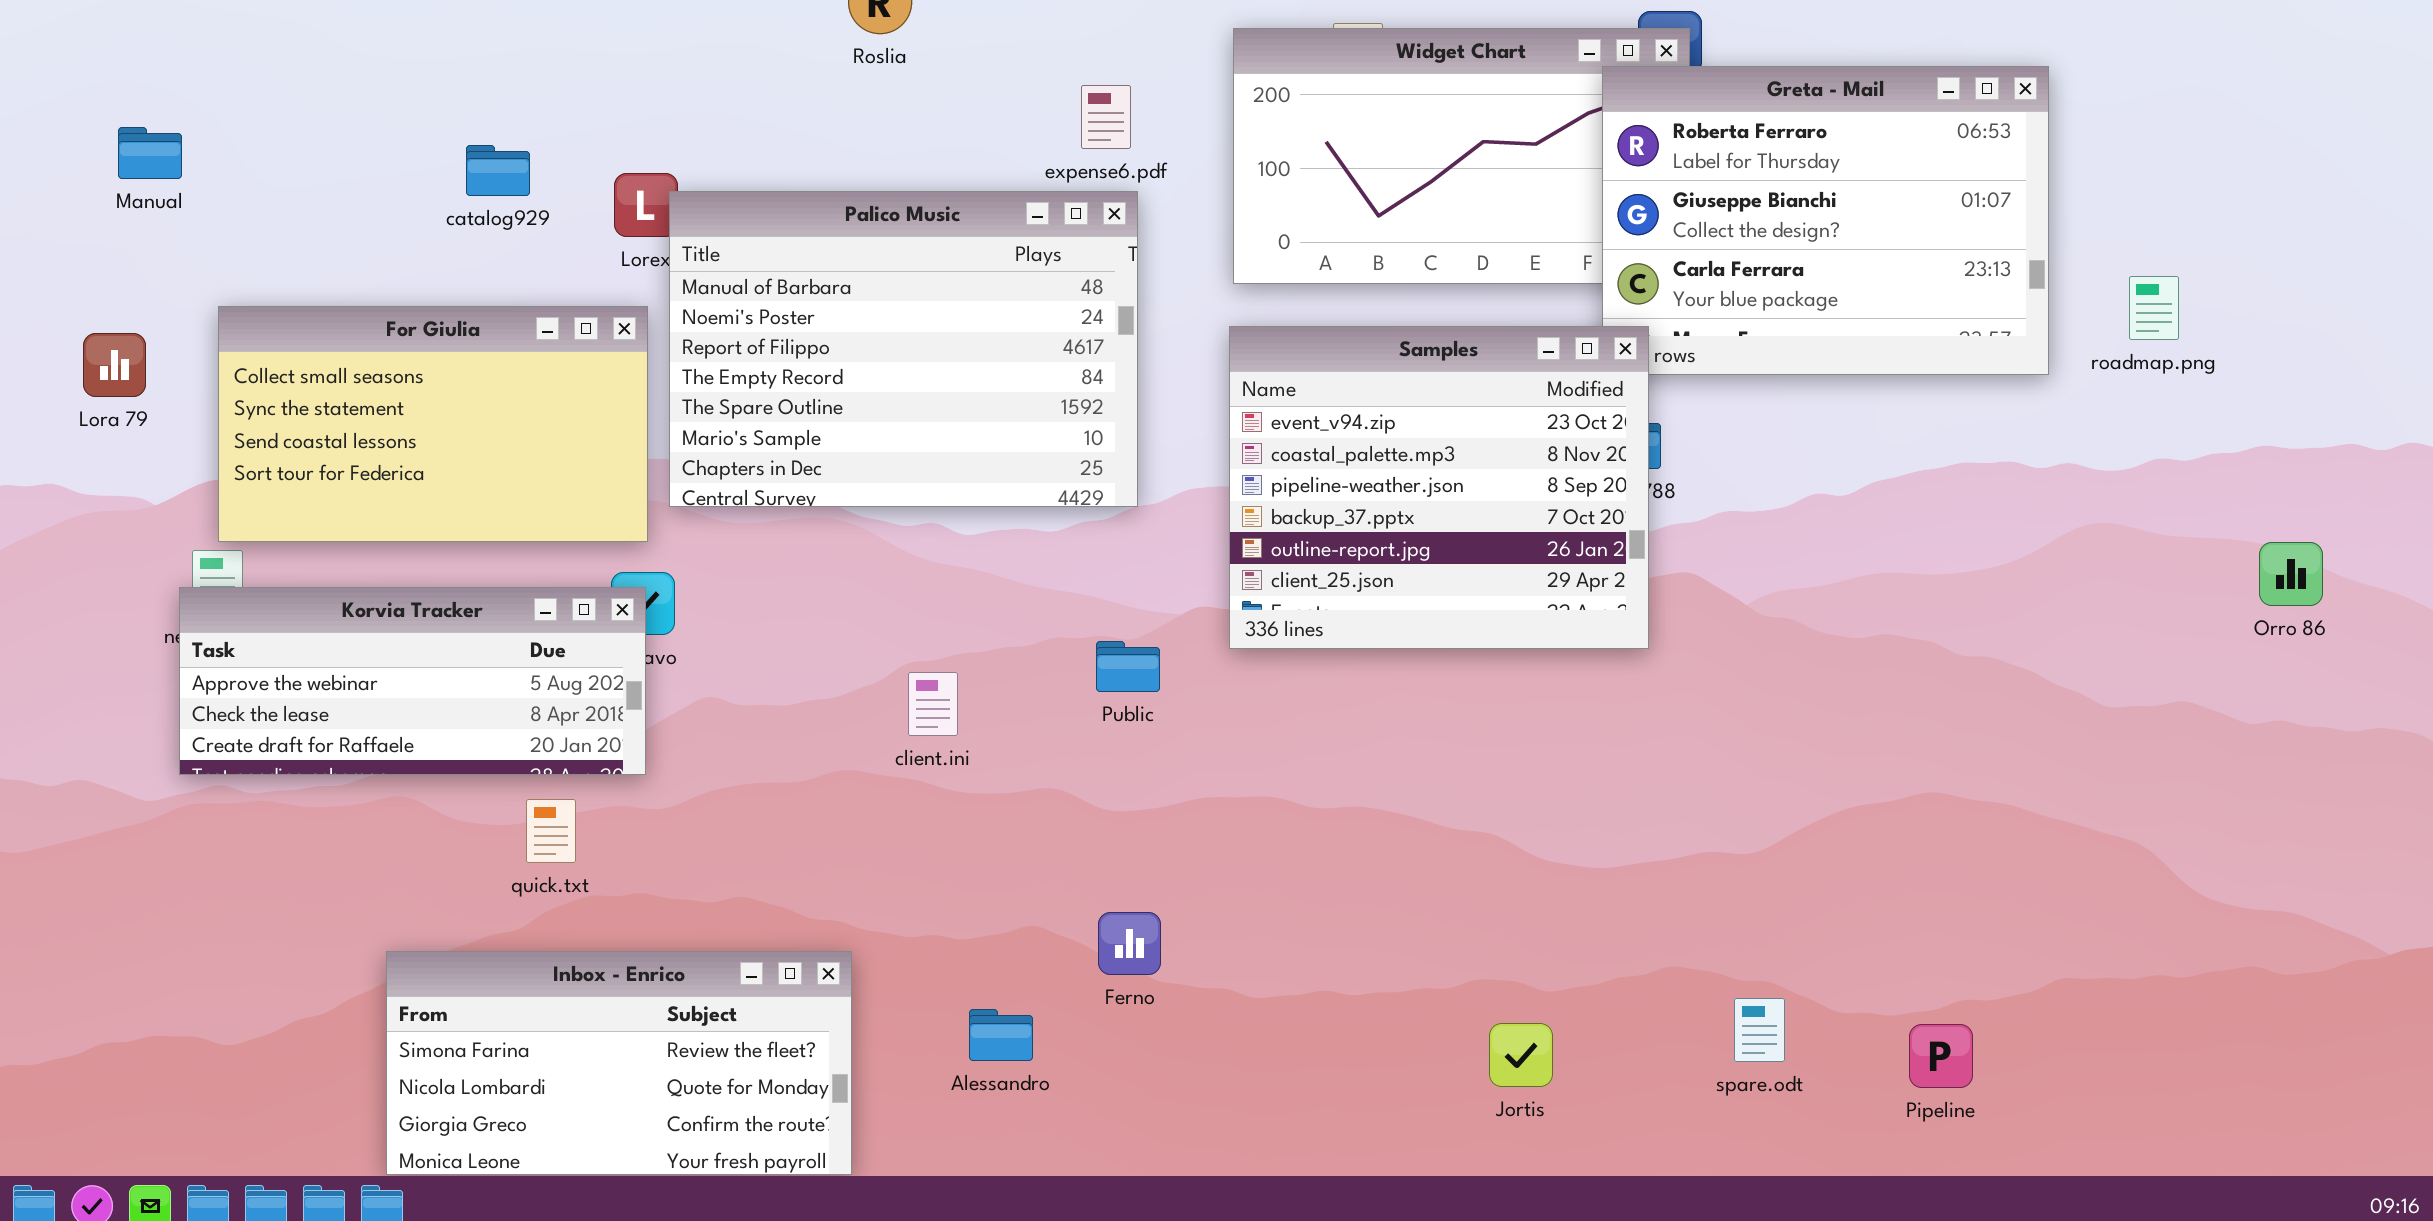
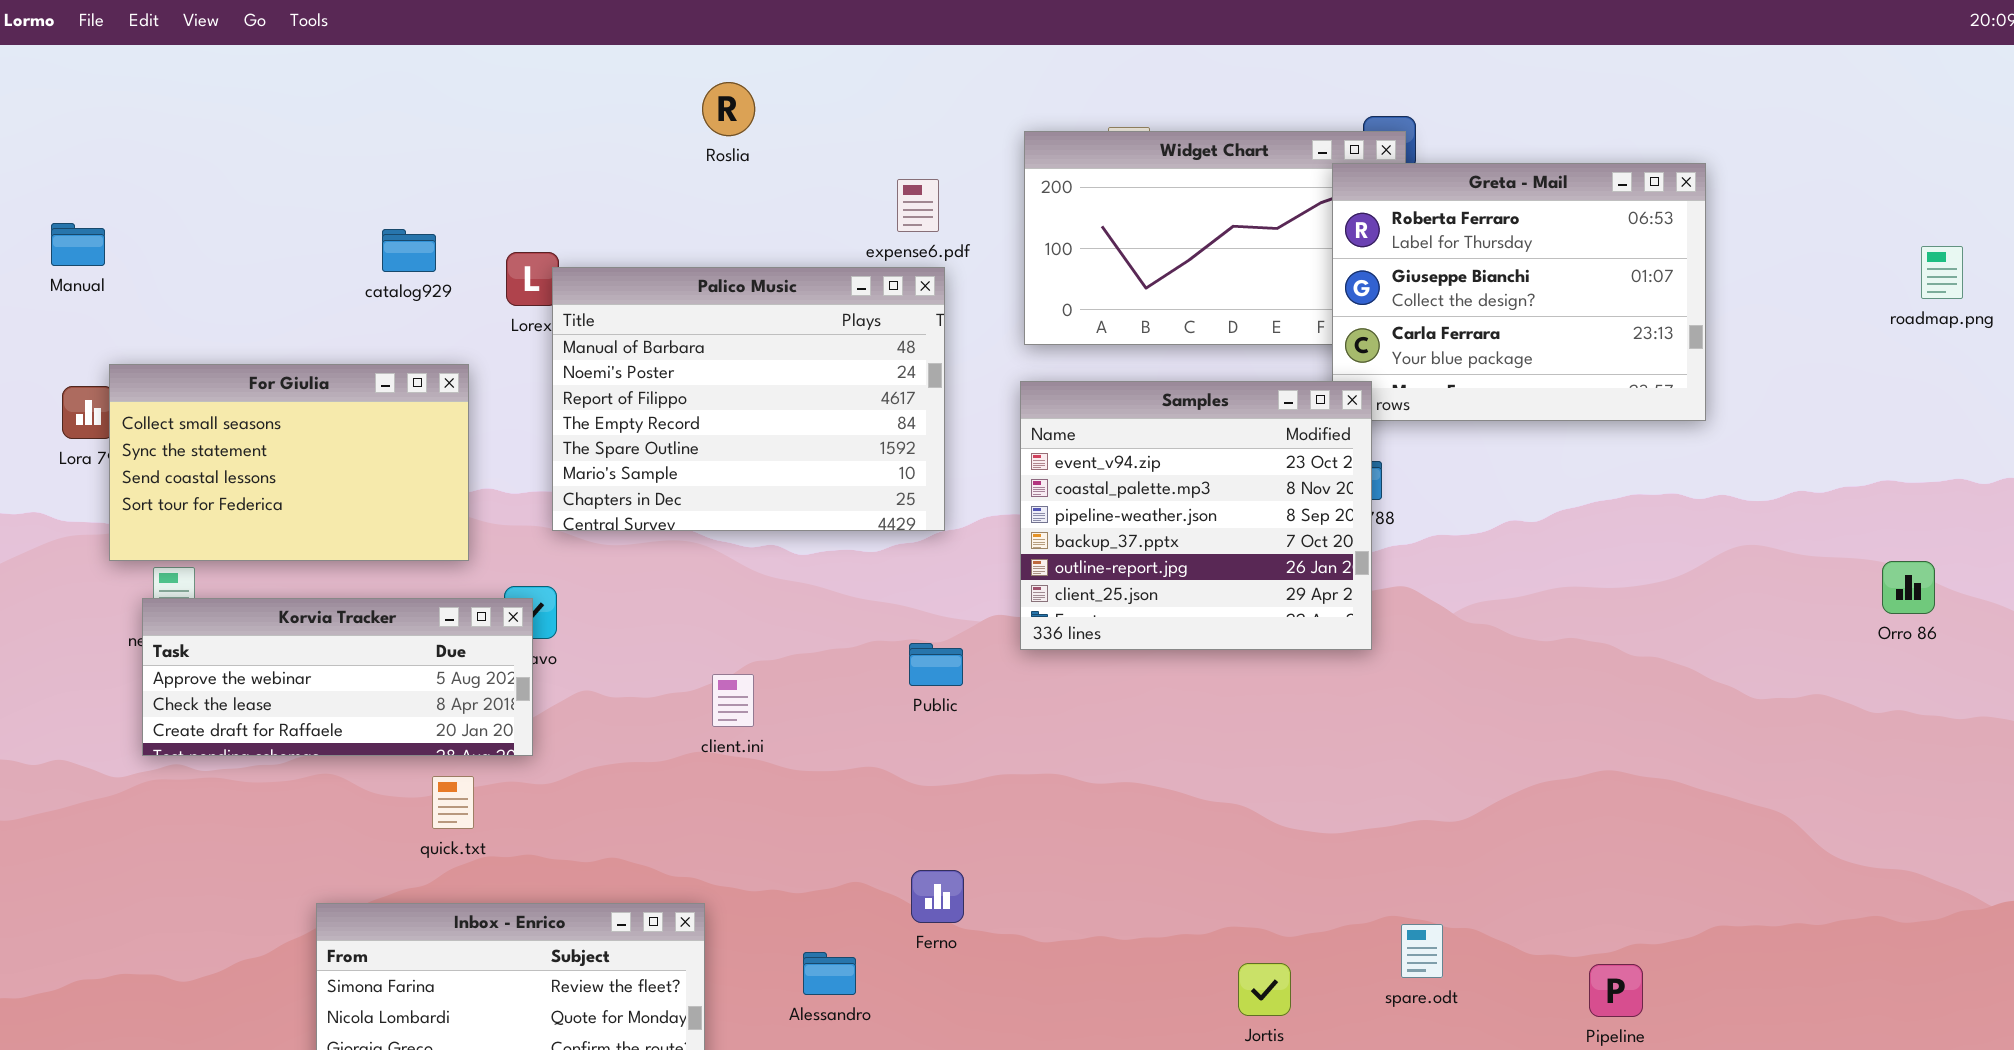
Manual: [118,127,182,179] -> [51,223,105,266], moved
roadmap.png: [2129,276,2179,340] -> [1921,246,1963,299], moved
For Giulia: [218,306,648,542] -> [109,364,469,561], moved
client.ini: [908,672,958,736] -> [712,674,754,727], moved
spare.odt: [1734,998,1785,1062] -> [1401,924,1443,978], moved

